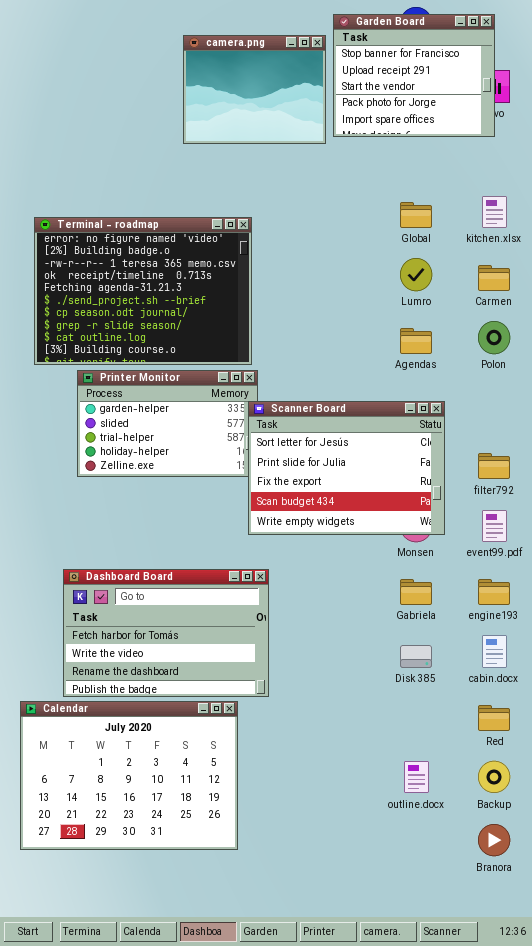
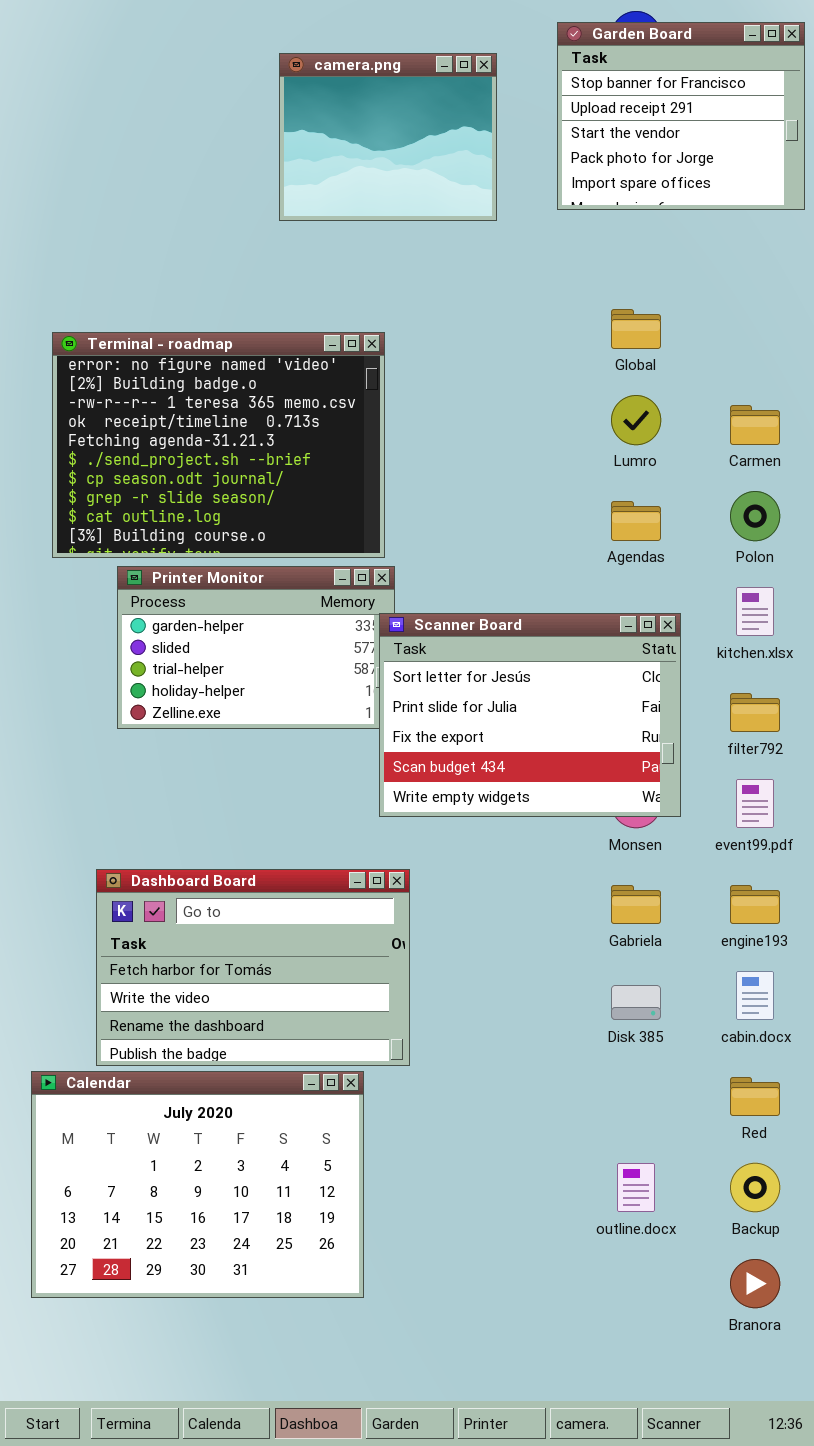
Garden Board: [333,14,495,137] -> [557,22,805,210], moved
kitchen.xlsx: [482,196,507,228] -> [736,587,774,636], moved

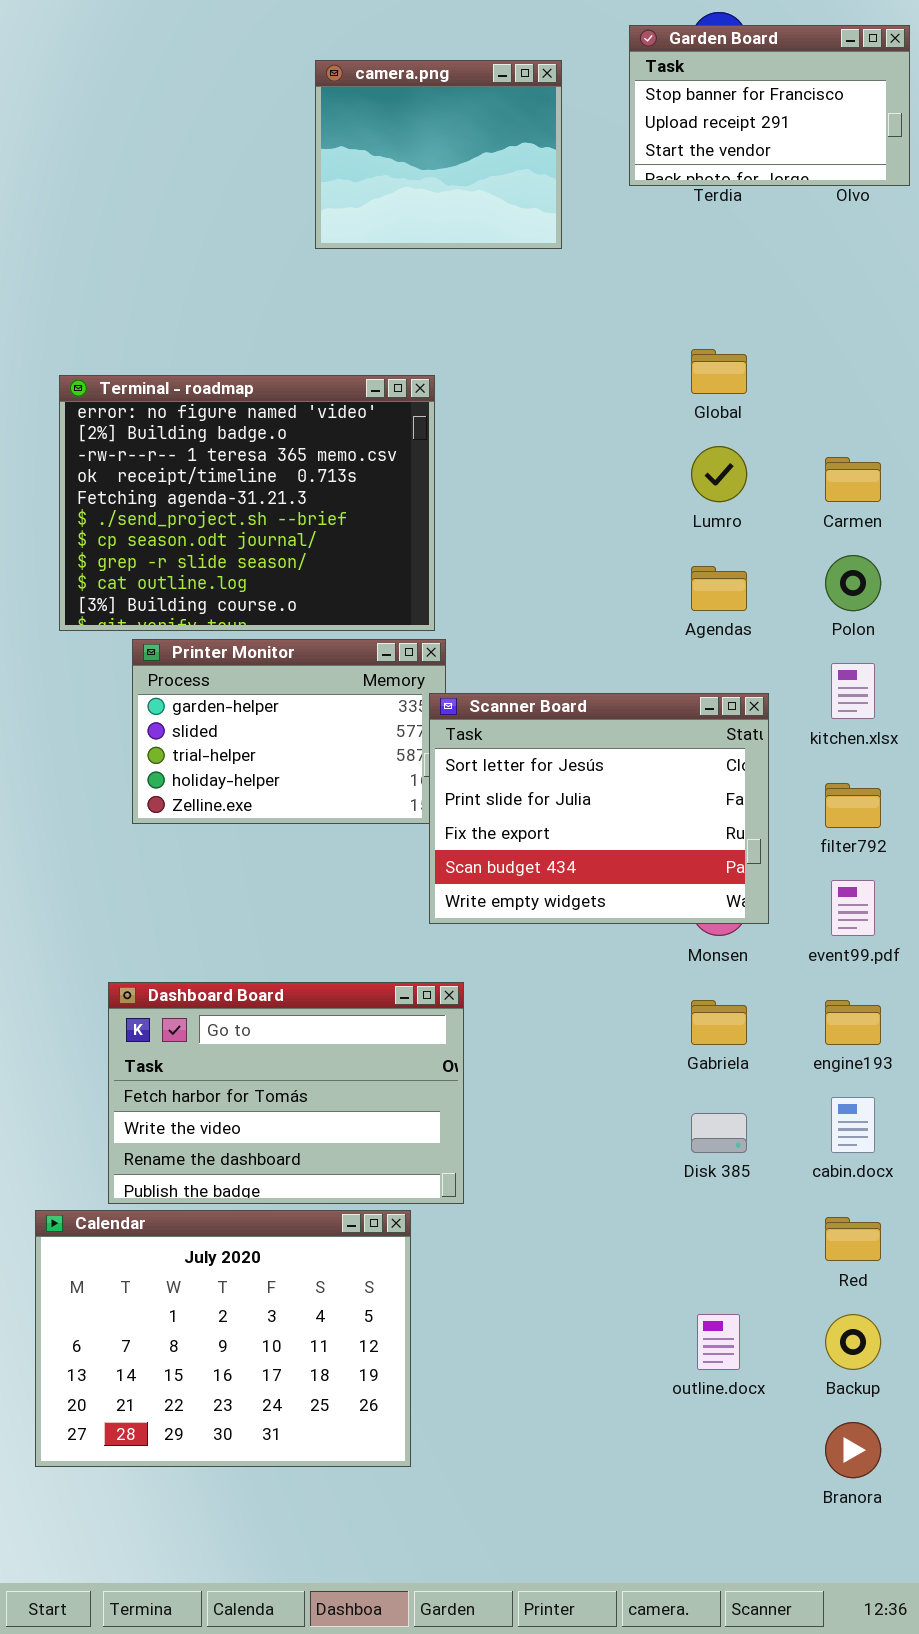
Garden Board: [557,22,805,210] -> [629,25,910,186], resized

